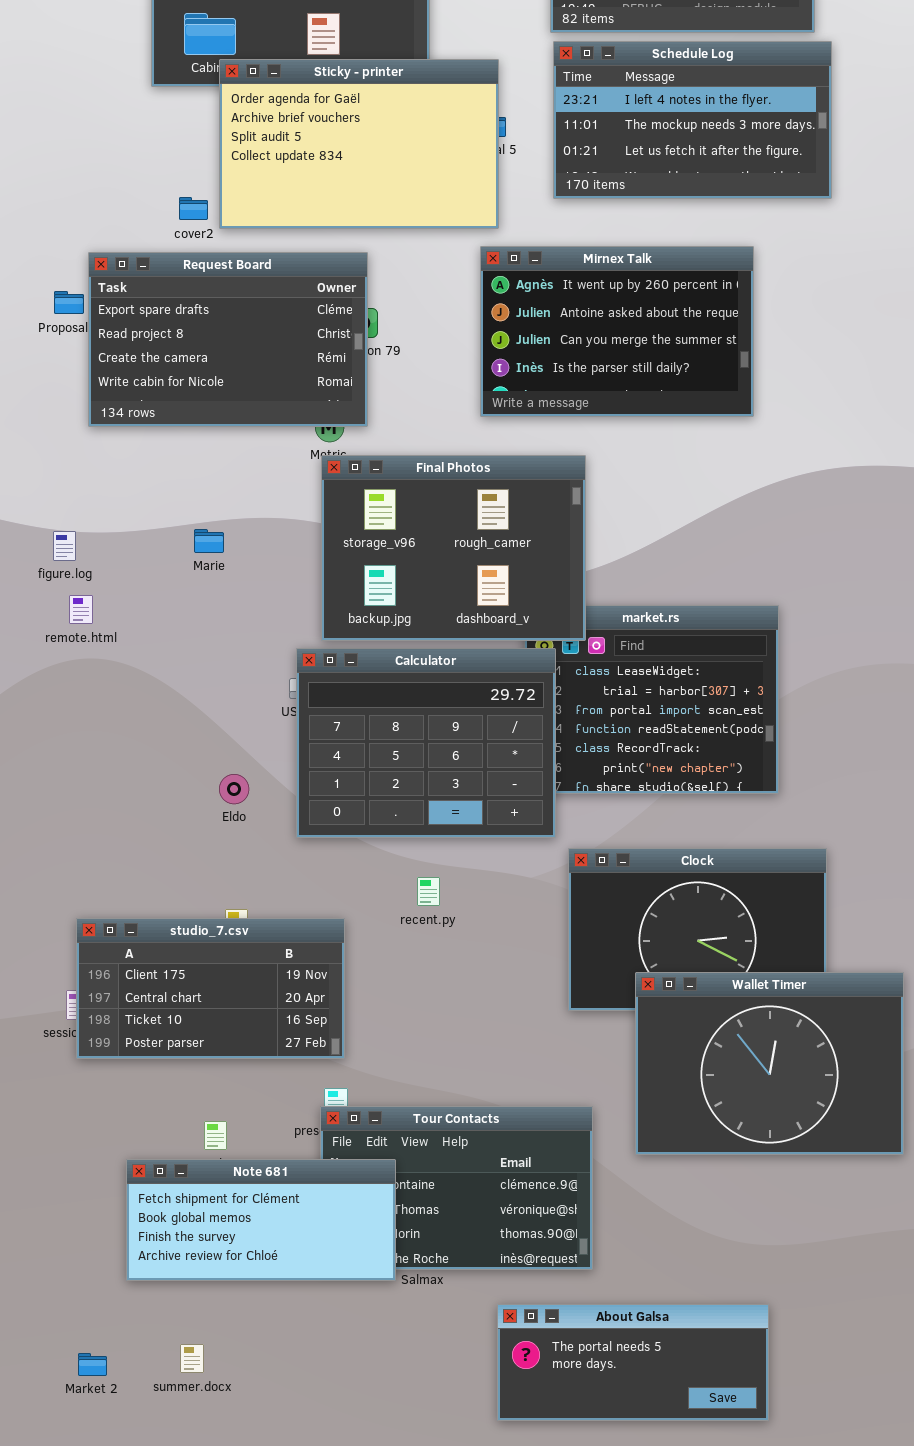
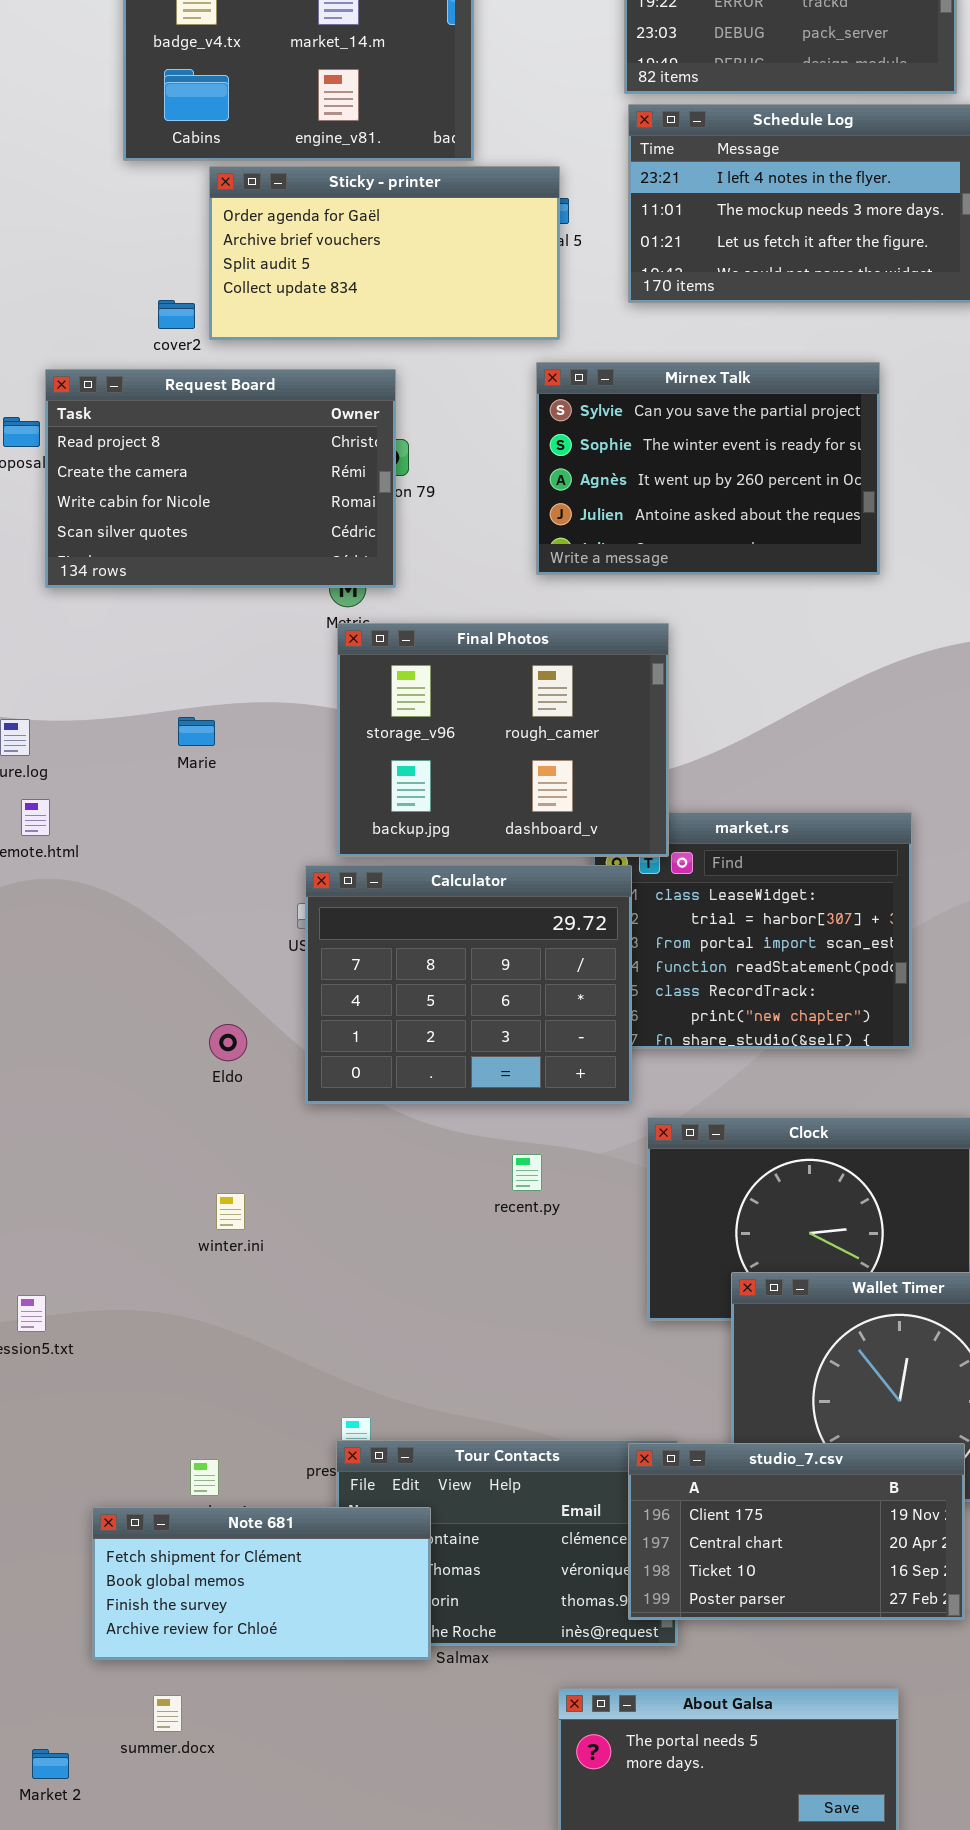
Sticky - printer: [219,59,499,229] -> [209,166,560,340], resized
Mirnex Talk: [480,246,754,417] -> [536,362,880,575], scrolled up 2 rows
Request Board: [88,252,368,427] -> [45,369,396,588], scrolled down 1 row
recent.py: [417,877,440,906] -> [512,1154,542,1191], moved
studio_7.csv: [76,918,345,1059] -> [628,1443,965,1620], moved
summer.docx: [180,1344,204,1373] -> [153,1695,182,1732], moved

